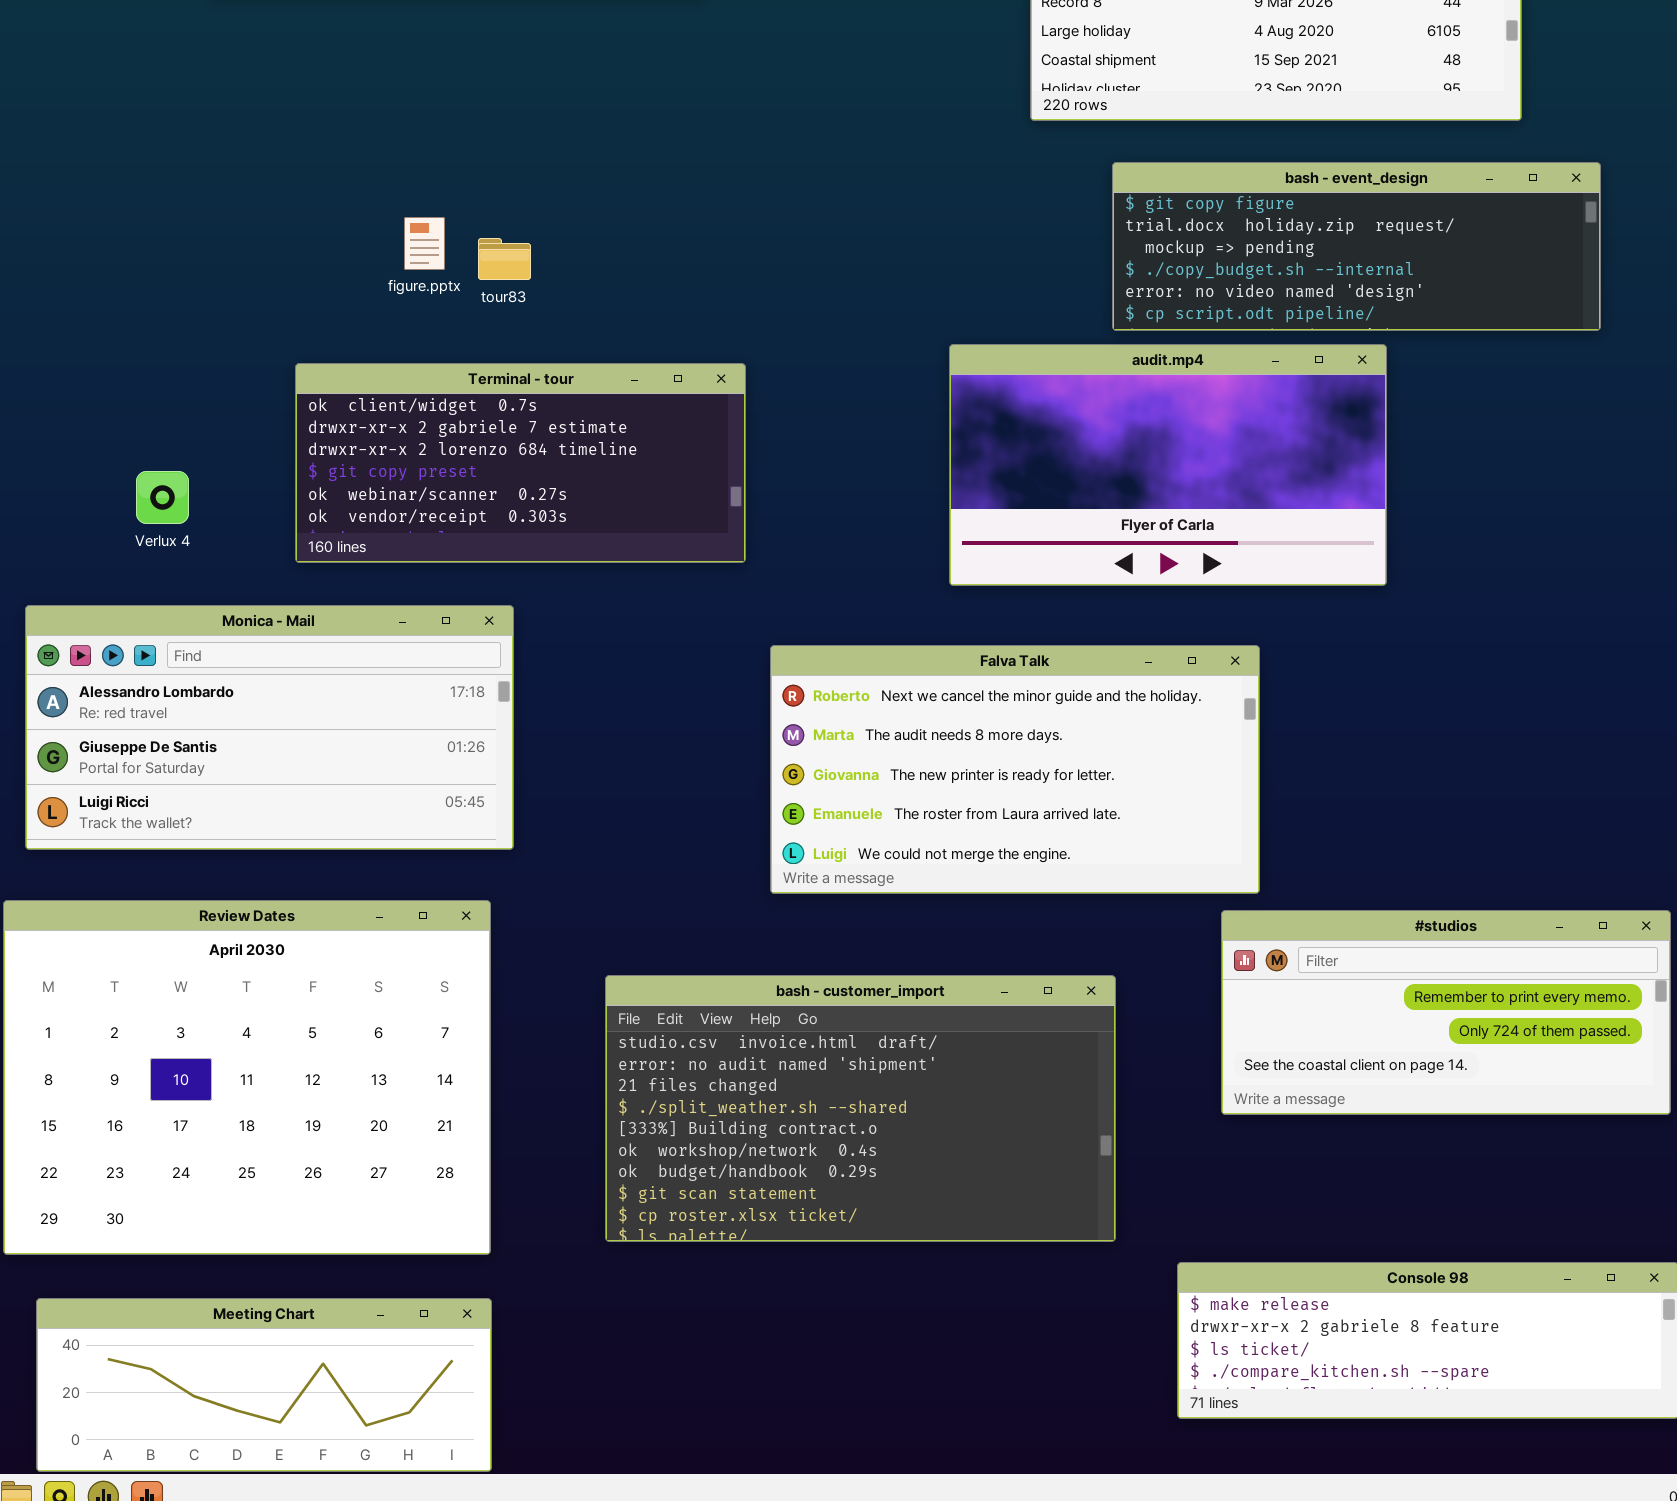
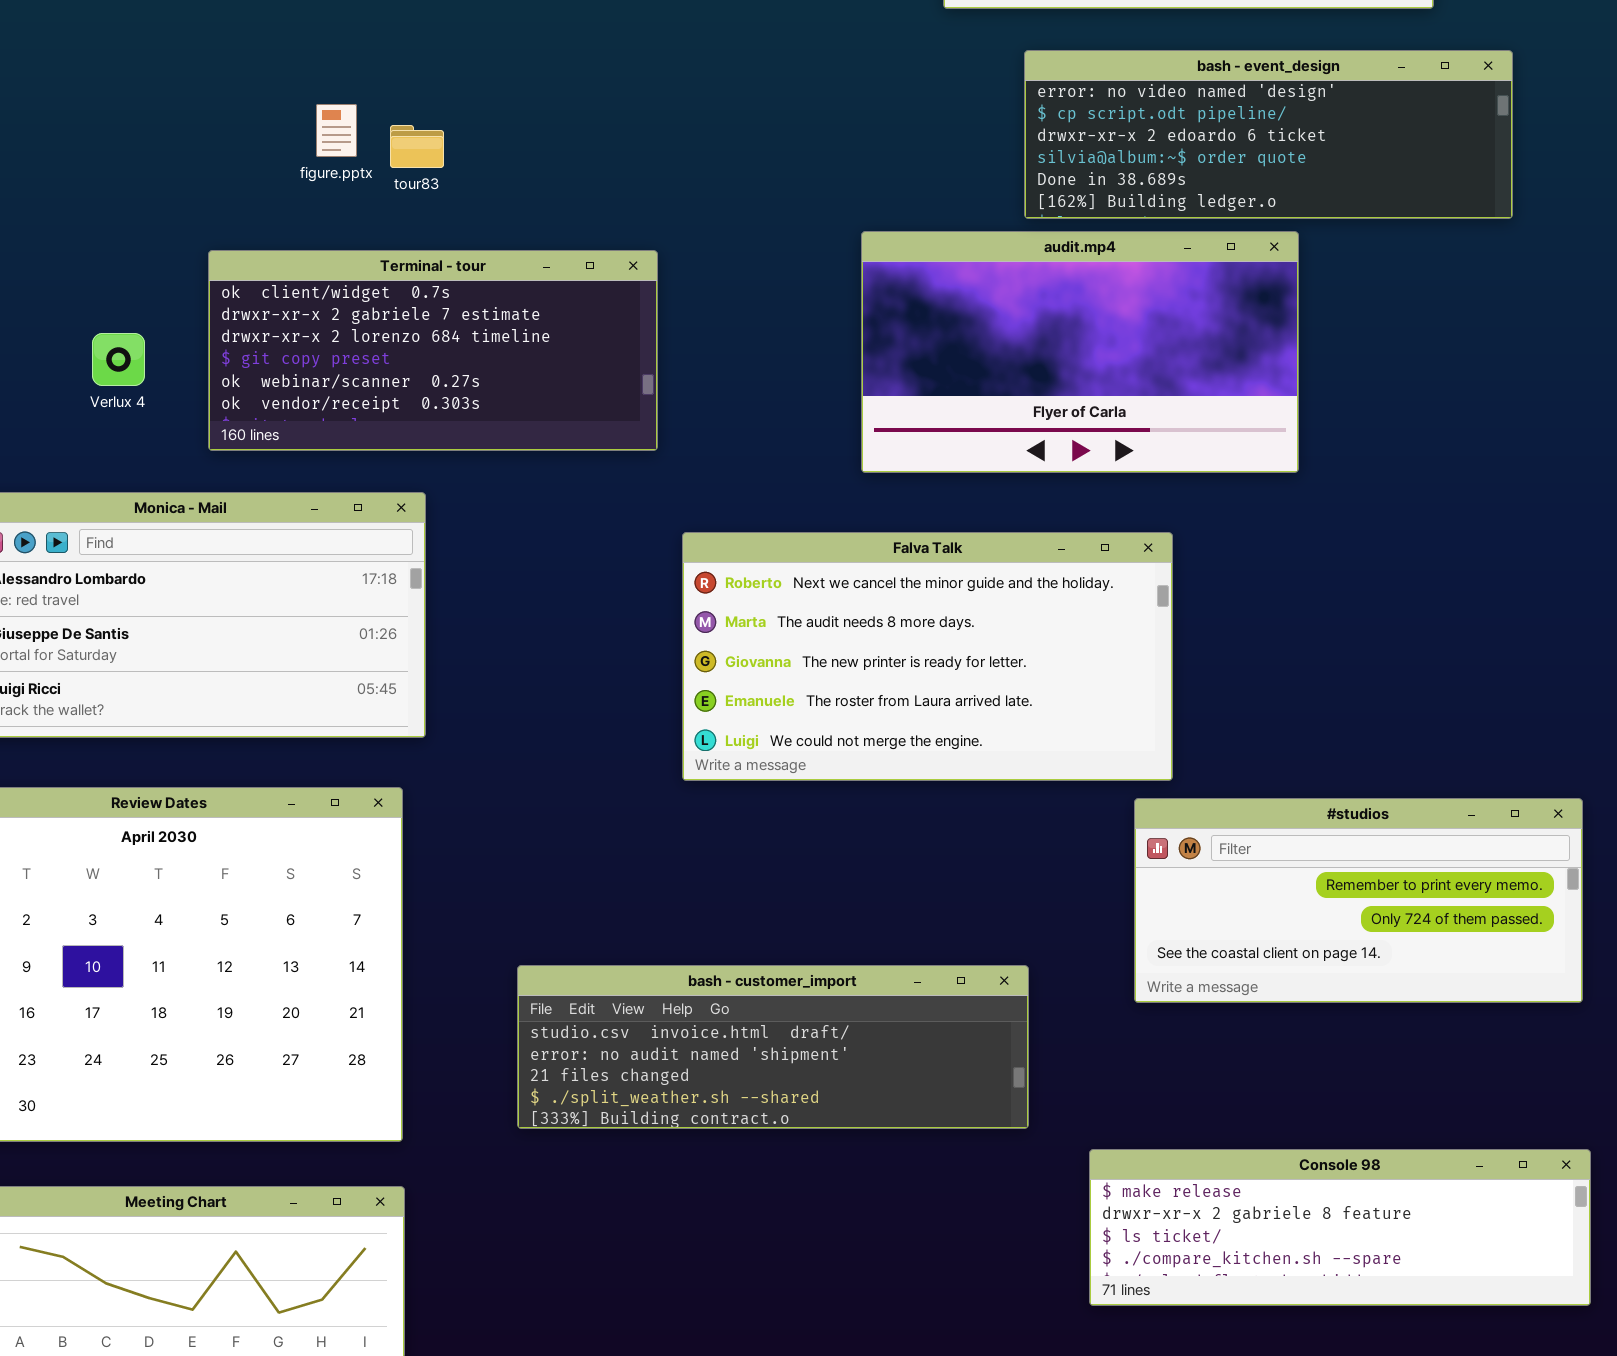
bash - event_design: [1112,162,1601,331] -> [1024,50,1513,219], scrolled down 4 rows
Verlux 4: [136,471,189,524] -> [92,333,145,386], moved
bash - customer_import: [605,975,1116,1242] -> [517,965,1029,1129], resized

